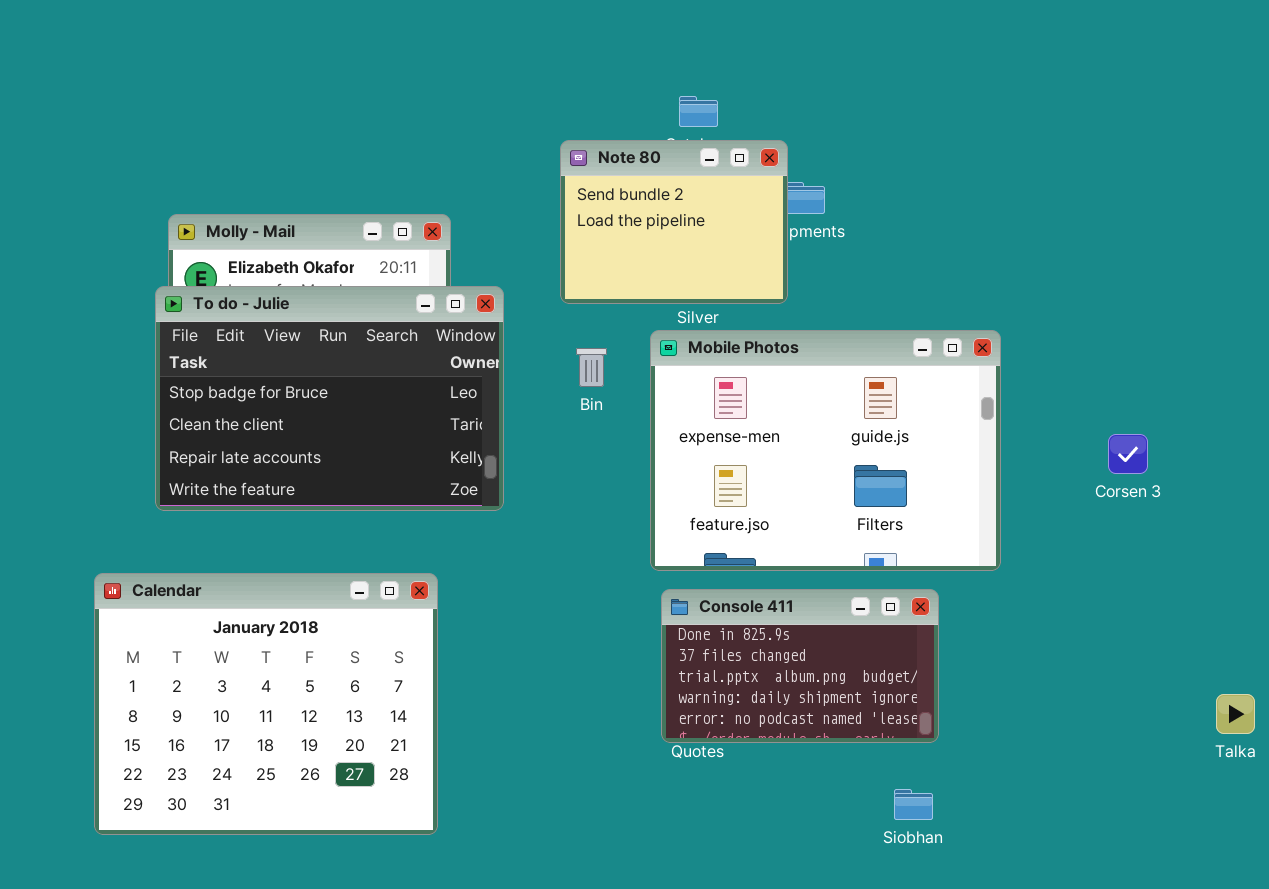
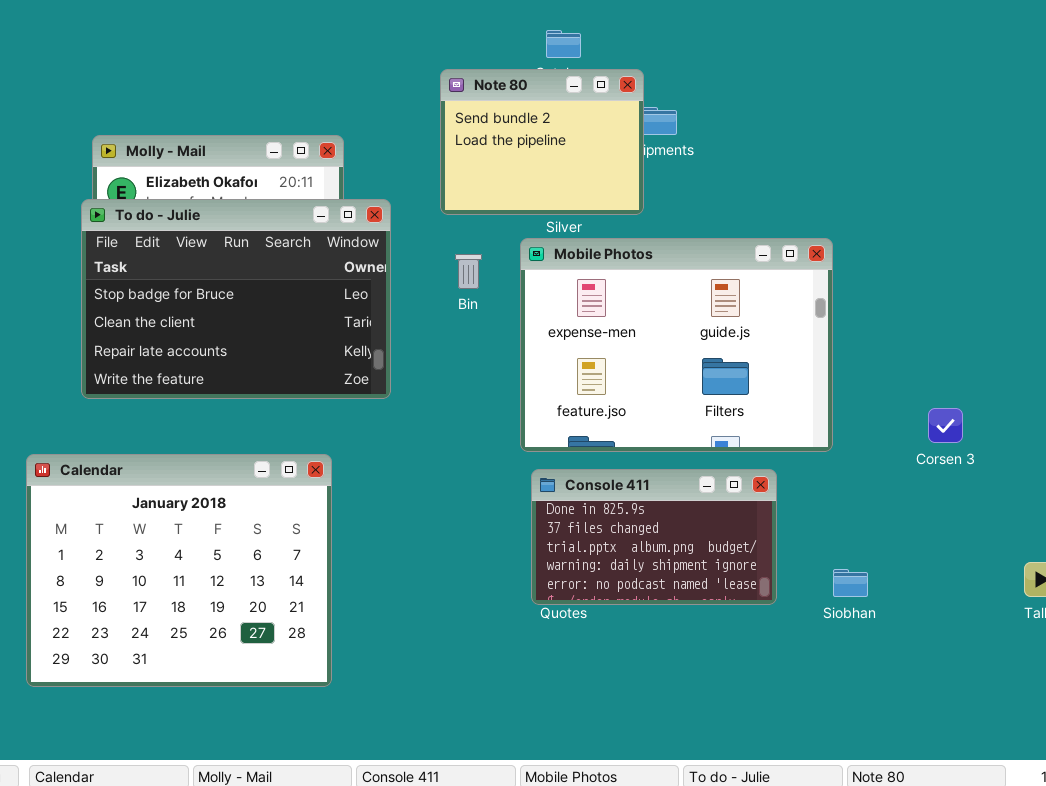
Corsen 3: [1108,434,1148,474] -> [928,408,963,443], moved
Siobhan: [894,789,933,820] -> [833,569,868,597], moved

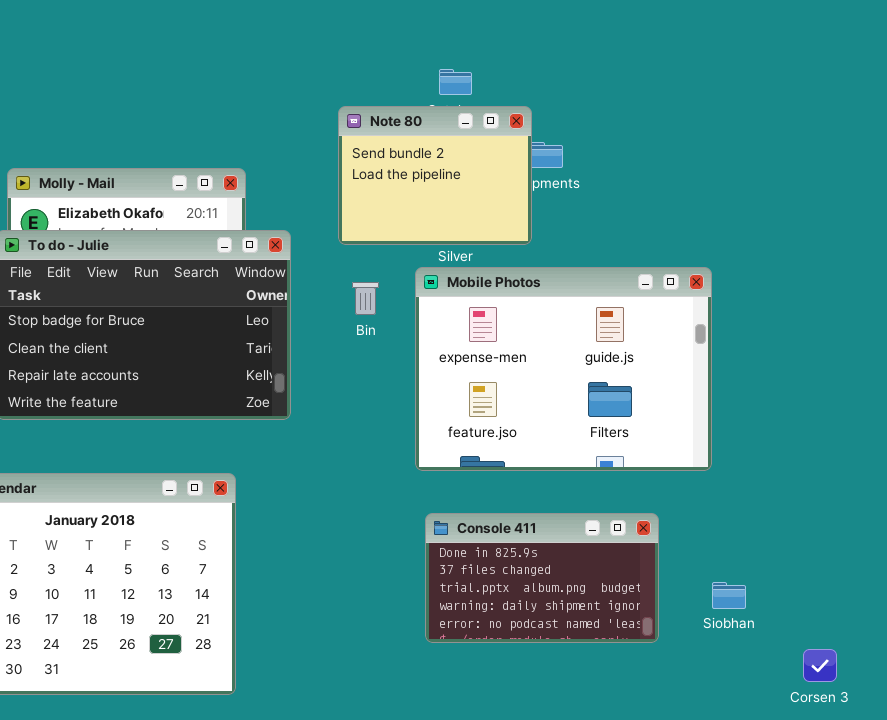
Corsen 3: [928,408,963,443] -> [803,649,837,682], moved
Console 411: [531,469,777,605] -> [425,513,659,643], moved

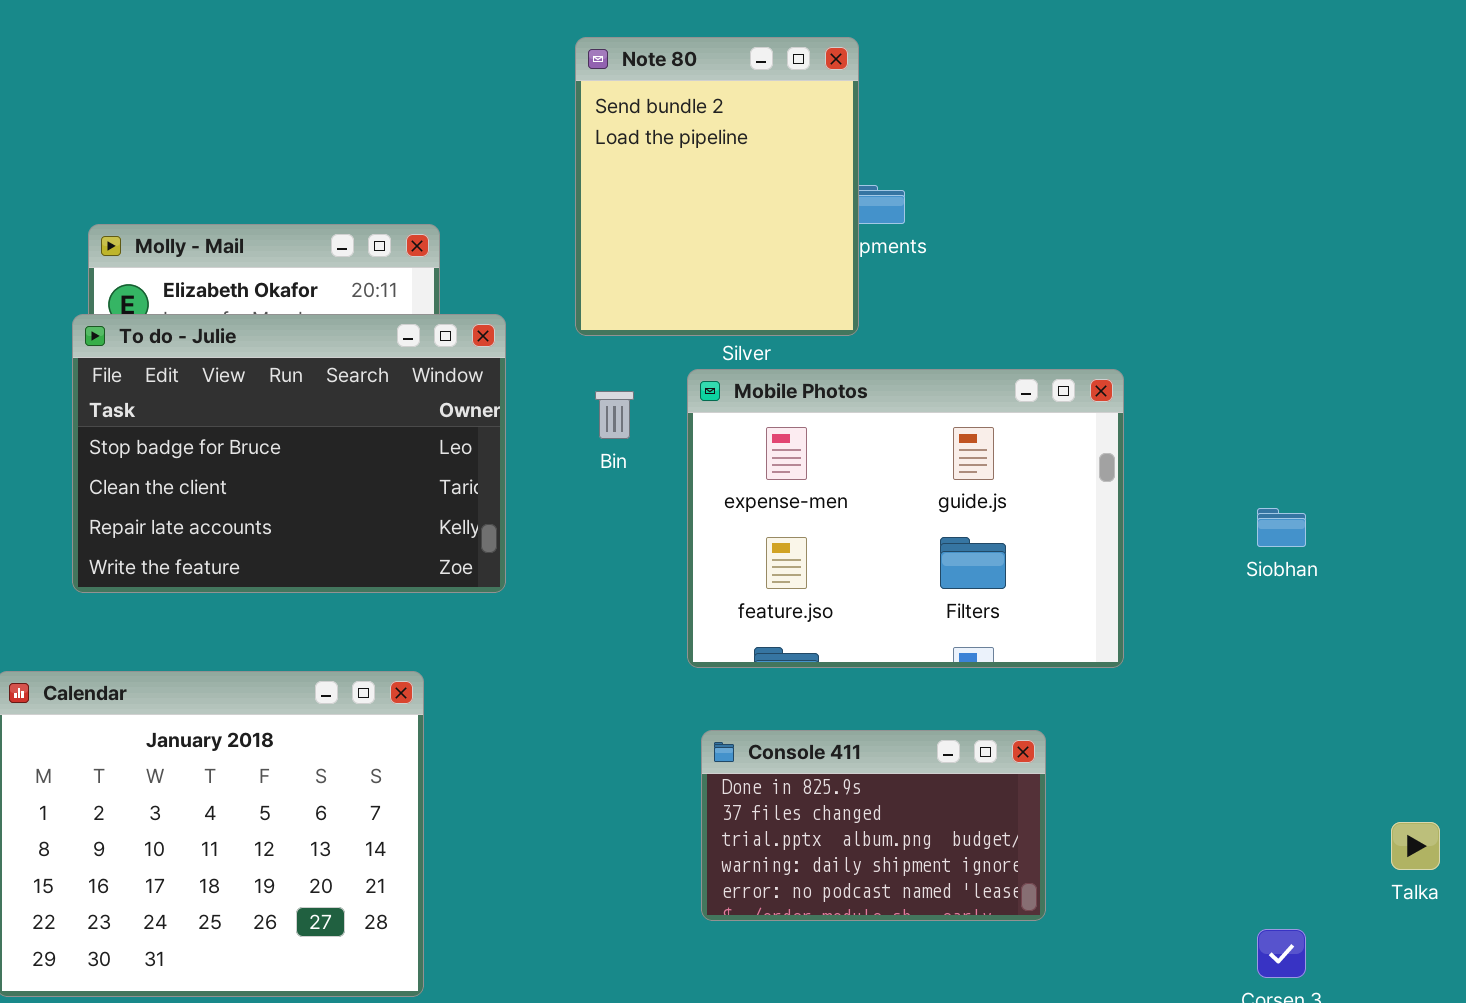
Note 80: [338,106,532,245] -> [575,37,859,336], resized
Siobhan: [712,582,746,609] -> [1257,508,1306,547], moved

